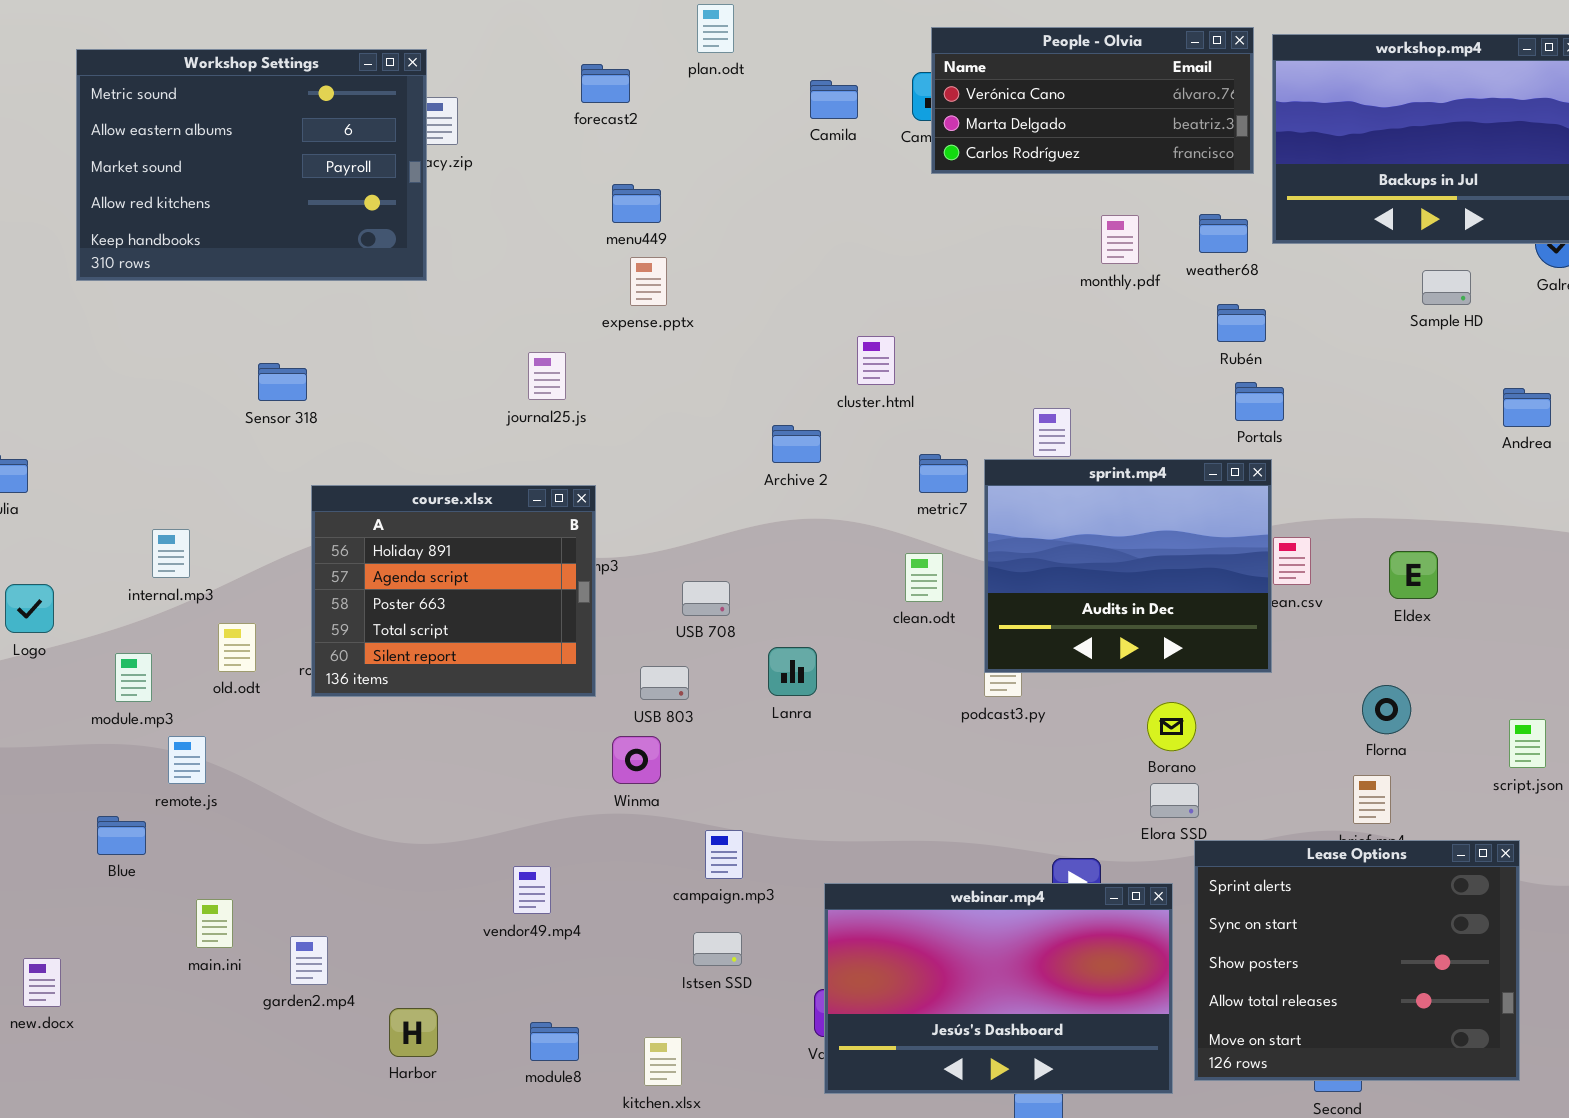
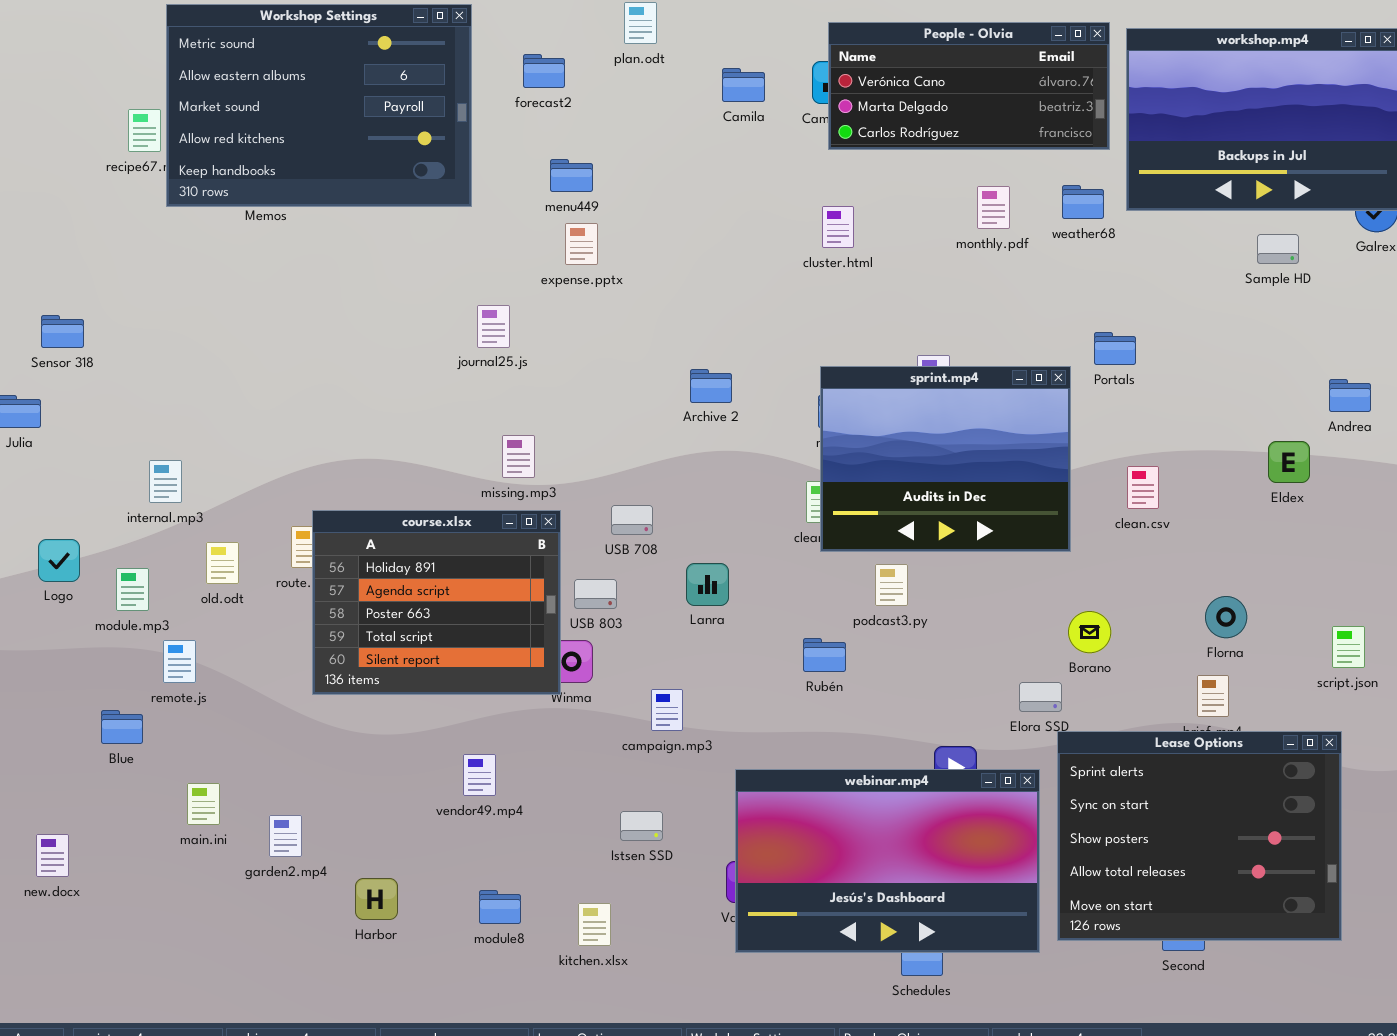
Workshop Settings: [76,49,427,281] -> [166,4,472,207], moved
Rubén: [1217,304,1266,342] -> [803,638,846,672], moved
cluster.html: [857,336,895,385] -> [822,206,854,248], moved
Sensor 318: [258,363,307,401] -> [41,315,84,348], moved
Andrea: [1503,388,1551,427] -> [1329,379,1371,412], moved
sprint.mp4: [984,459,1272,673] -> [820,366,1071,552], moved
course.xlsx: [311,485,596,697] -> [312,510,561,695], moved
Eldex: [1389,551,1438,599] -> [1268,441,1310,483], moved
Logo: [5,584,54,633] -> [38,539,80,582], moved
Borano: [1147,702,1196,751] -> [1068,611,1111,653], moved
campaign.mp3: [705,830,743,879] -> [651,689,683,731], moved

